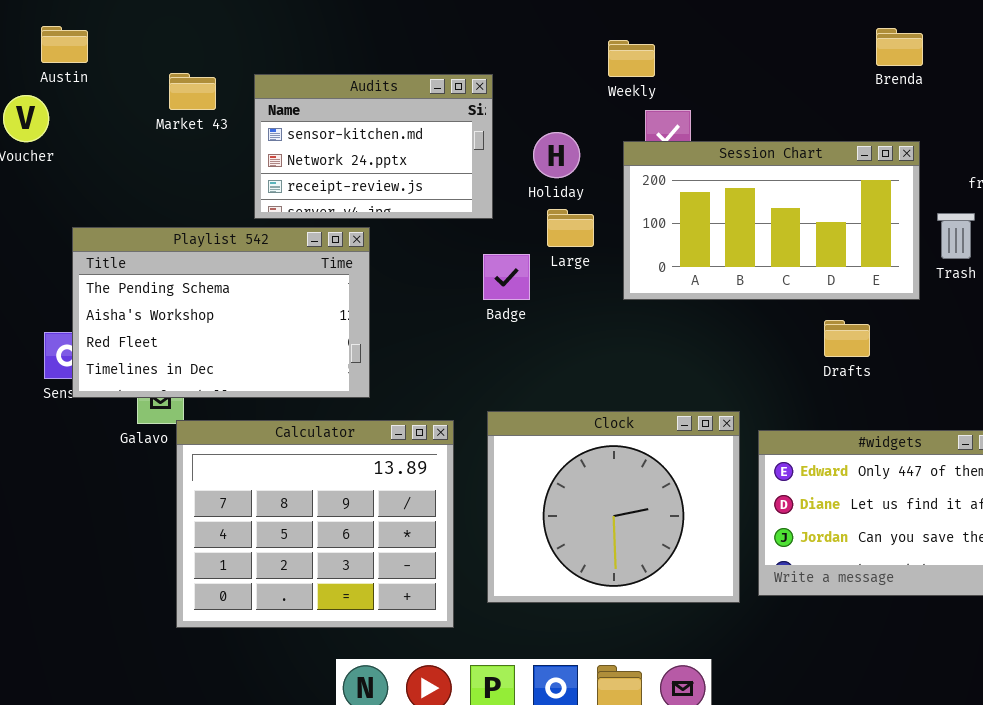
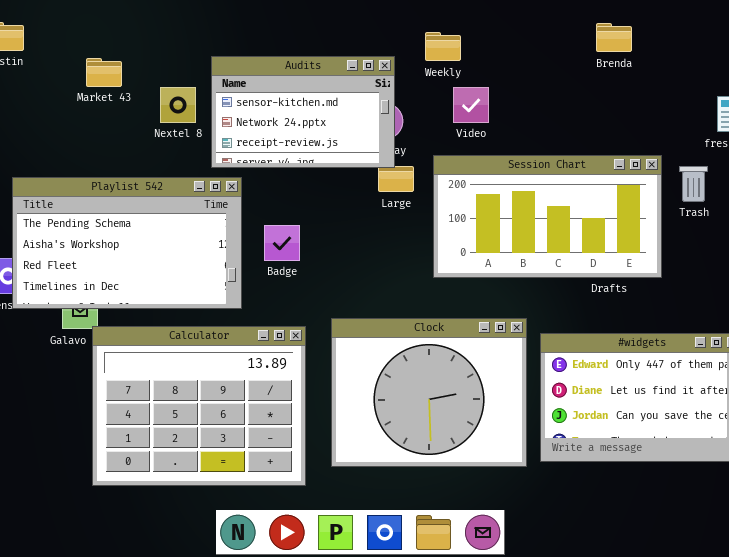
Brenda: [876,28,923,66] -> [596,23,632,52], moved
Audits: [254,74,493,219] -> [211,56,395,168], moved
Session Chart: [623,141,920,300] -> [433,155,662,278], moved
Badge: [483,254,530,300] -> [264,225,300,261], moved

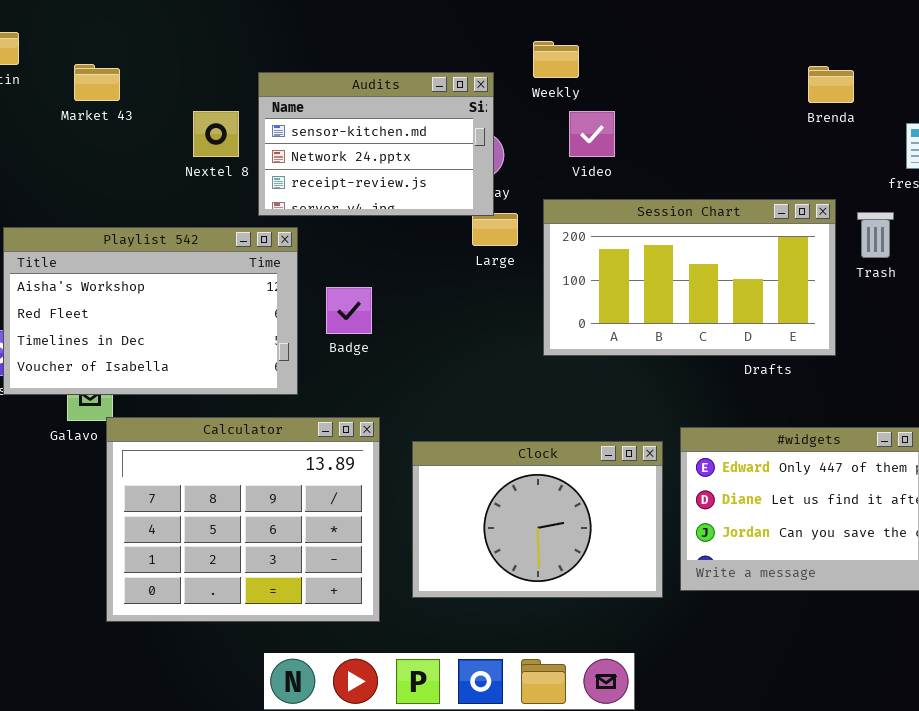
Brenda: [596,23,632,52] -> [808,66,854,103], moved
Market 43: [86,58,122,87] -> [74,64,120,101], moved
Playlist 542: [12,177,242,309] -> [3,227,298,395], scrolled down 1 row
Clock: [331,318,527,467] -> [412,441,663,598], resized

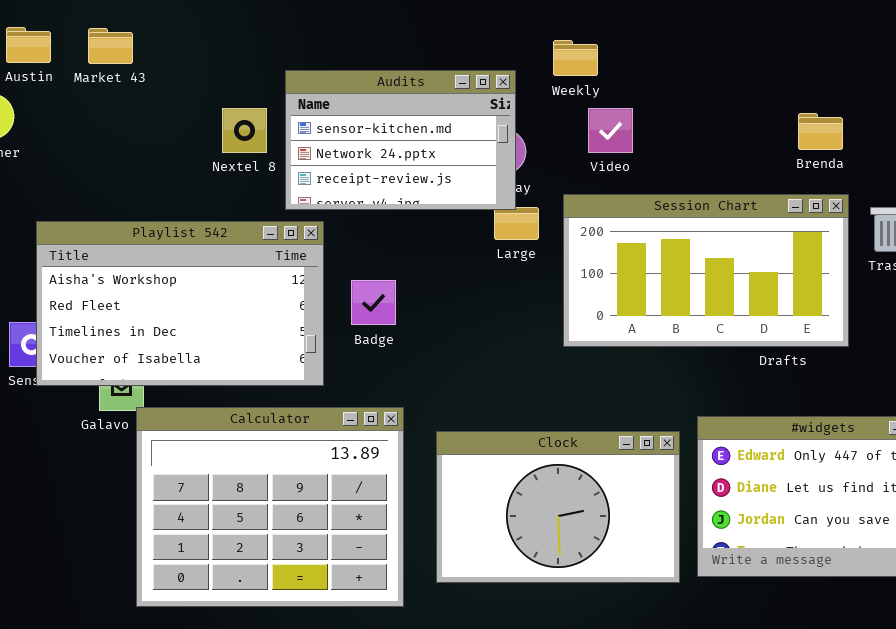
Market 43: [74,64,120,101] -> [88,28,133,64], moved
Brenda: [808,66,854,103] -> [798,113,843,150], moved

